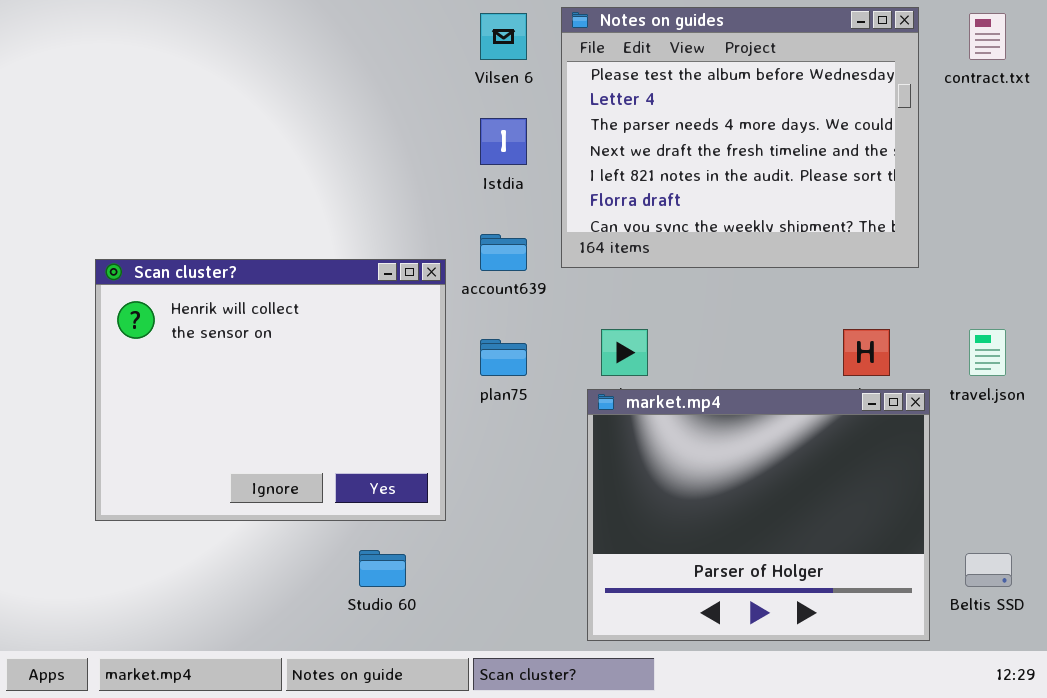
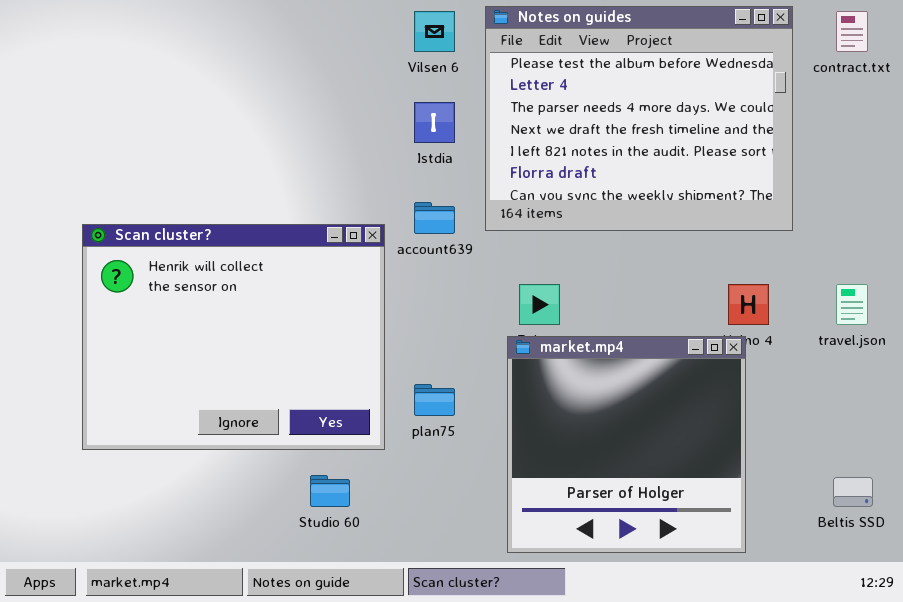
plan75: [480,339,527,376] -> [414,384,455,416], moved
market.mp4: [587,389,930,641] -> [507,336,746,553], resized

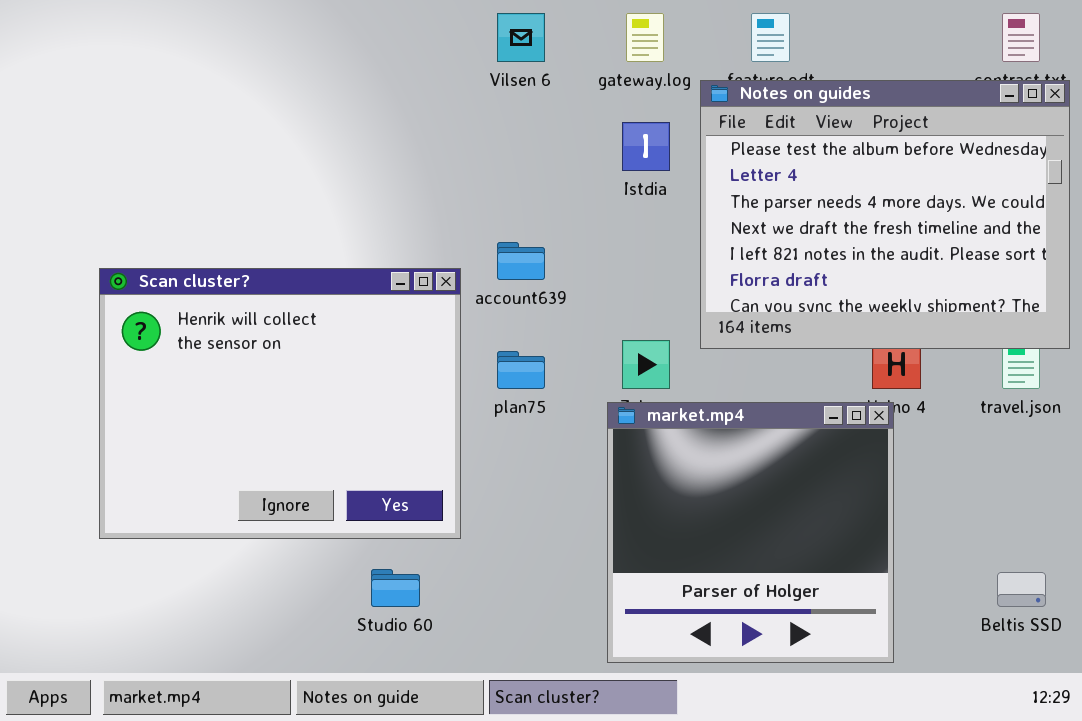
Notes on guides: [485,6,793,231] -> [700,80,1070,349], moved
Istdia: [414,102,455,143] -> [622,122,670,171], moved
plan75: [414,384,455,416] -> [497,351,545,389], moved

